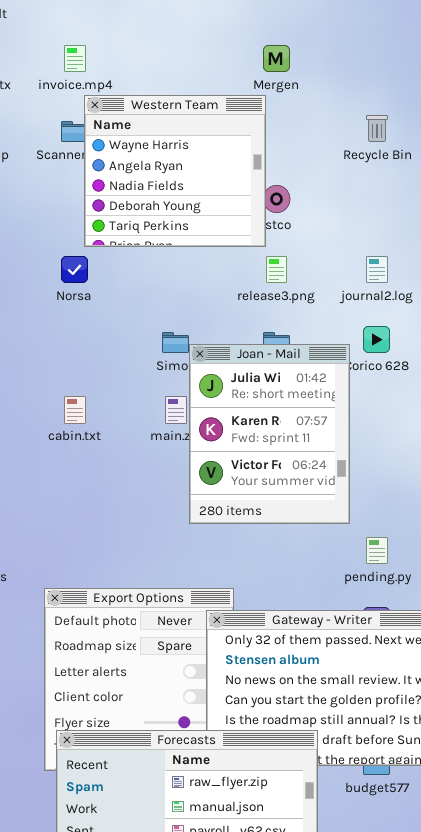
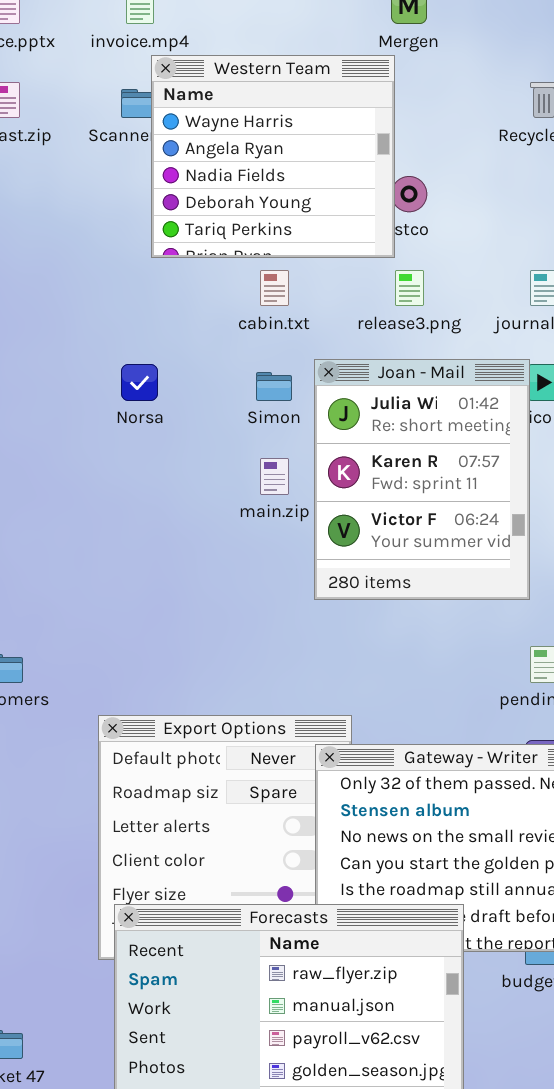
Norsa: [61,256,88,283] -> [121,364,158,401], moved
Joan - Mail: [189,344,350,524] -> [314,359,530,600], moved
cabin.txt: [64,396,86,424] -> [260,270,289,306], moved

